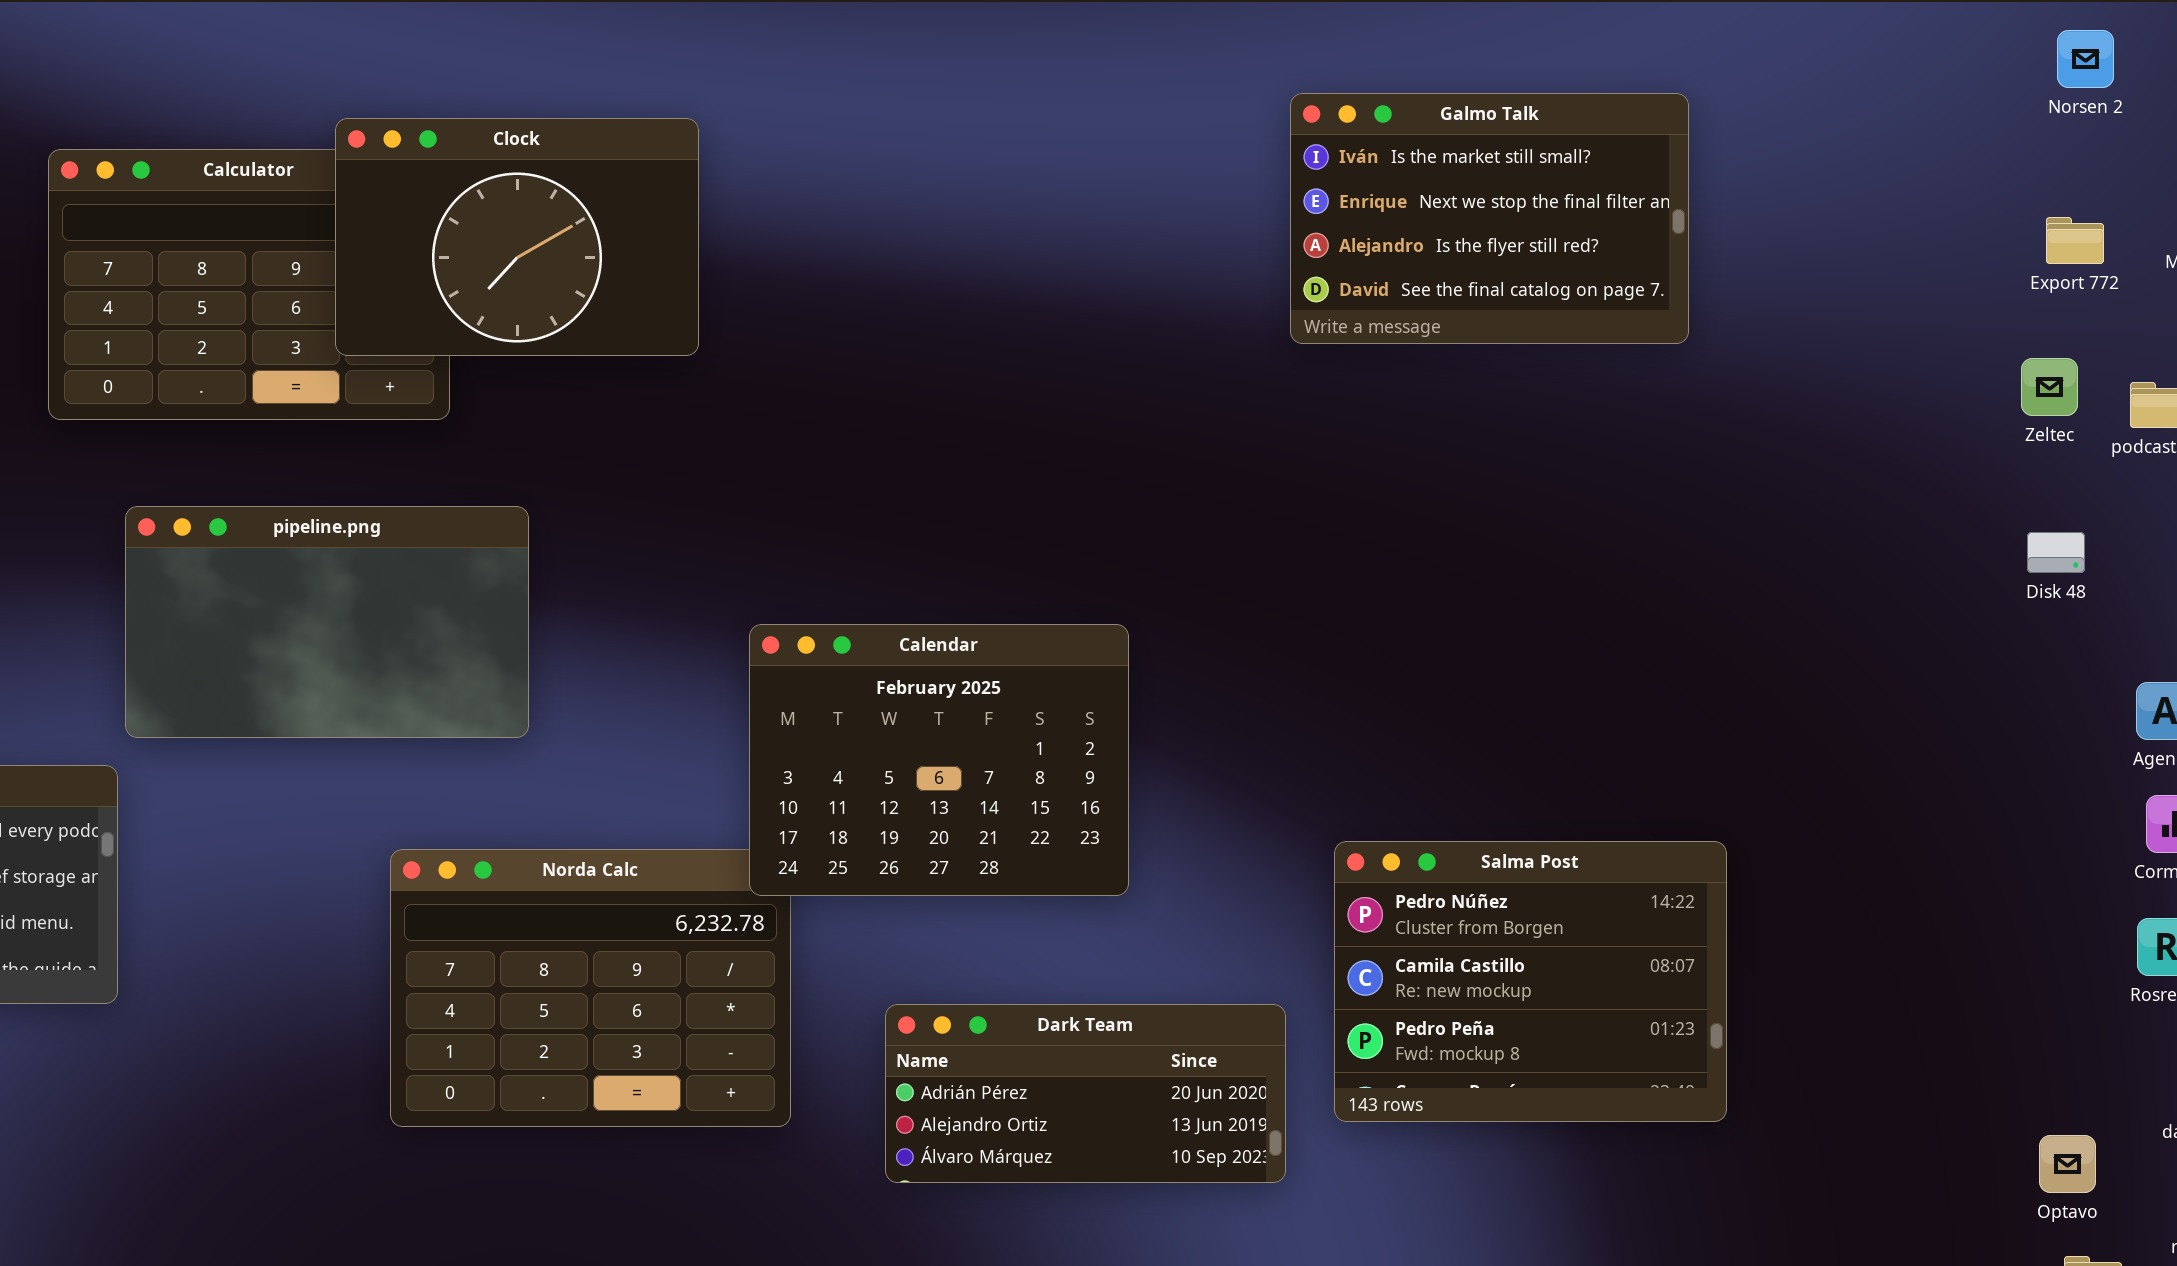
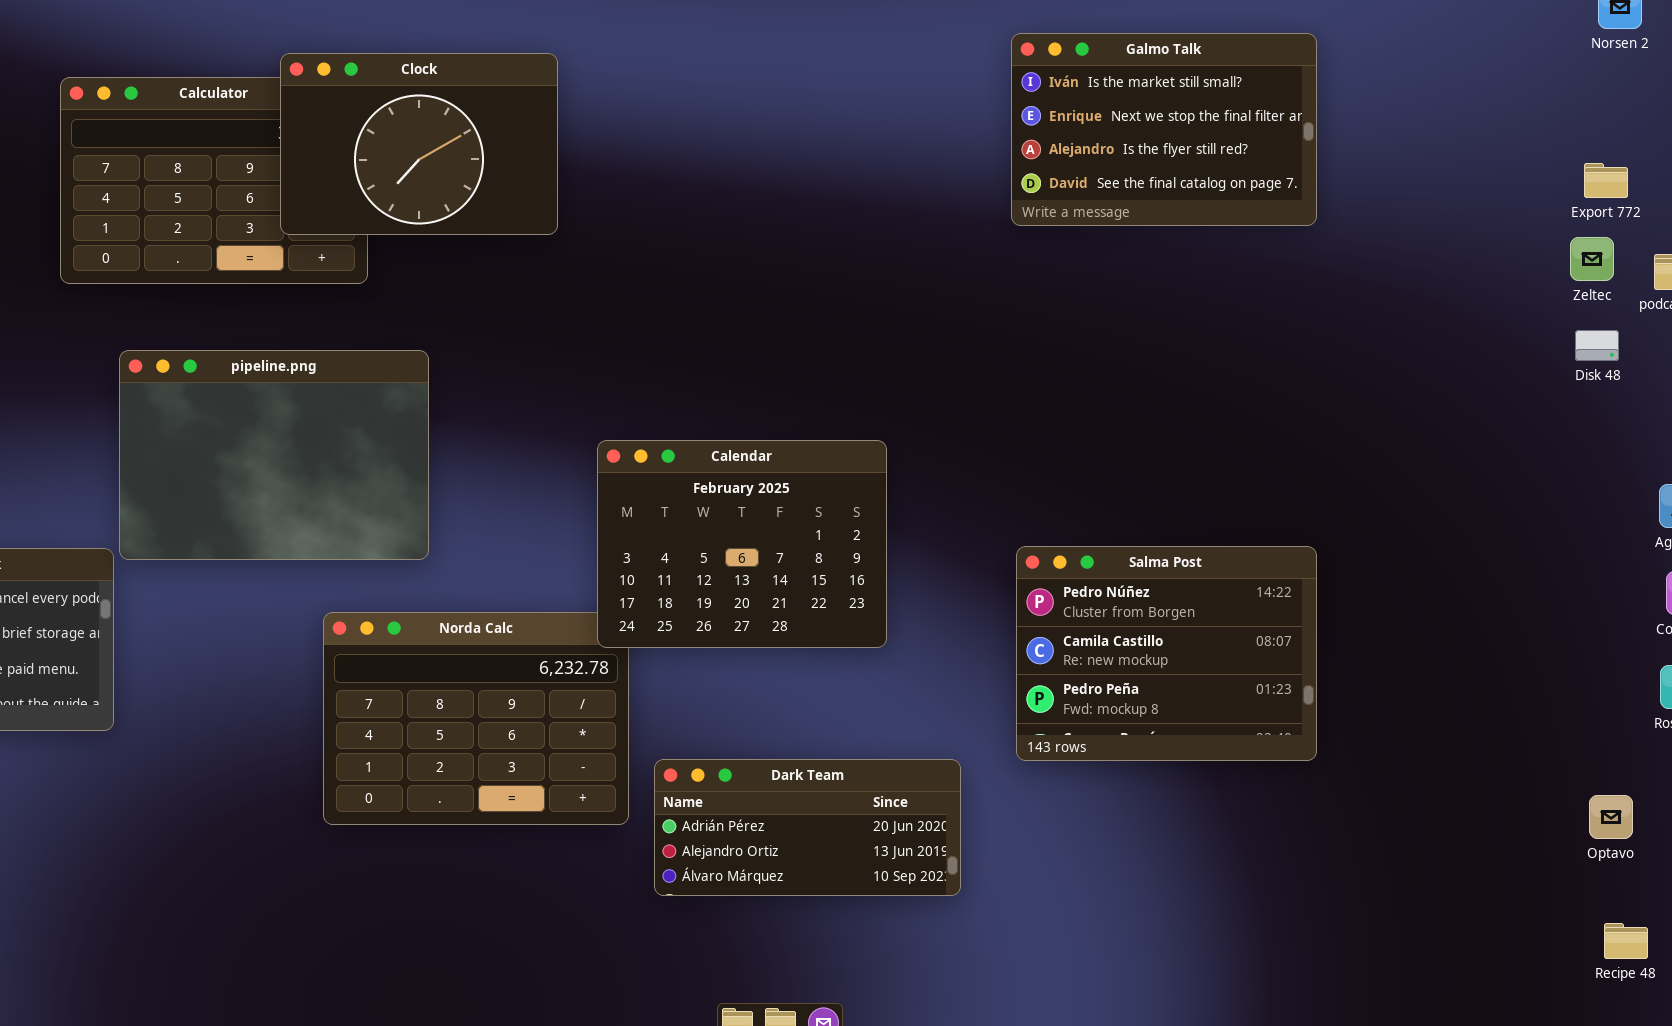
Export 772: [2046,217,2104,264] -> [1584,163,1628,198], moved
pipeline.png: [125,506,529,738] -> [119,350,429,560], resized
Disk 48: [2027,532,2085,573] -> [1575,330,1619,361], moved
Salma Post: [1334,841,1727,1122] -> [1016,546,1317,761], moved
Dark Team: [885,1004,1286,1183] -> [654,759,961,896], moved
Optavo: [2039,1135,2096,1193] -> [1589,795,1633,839], moved

